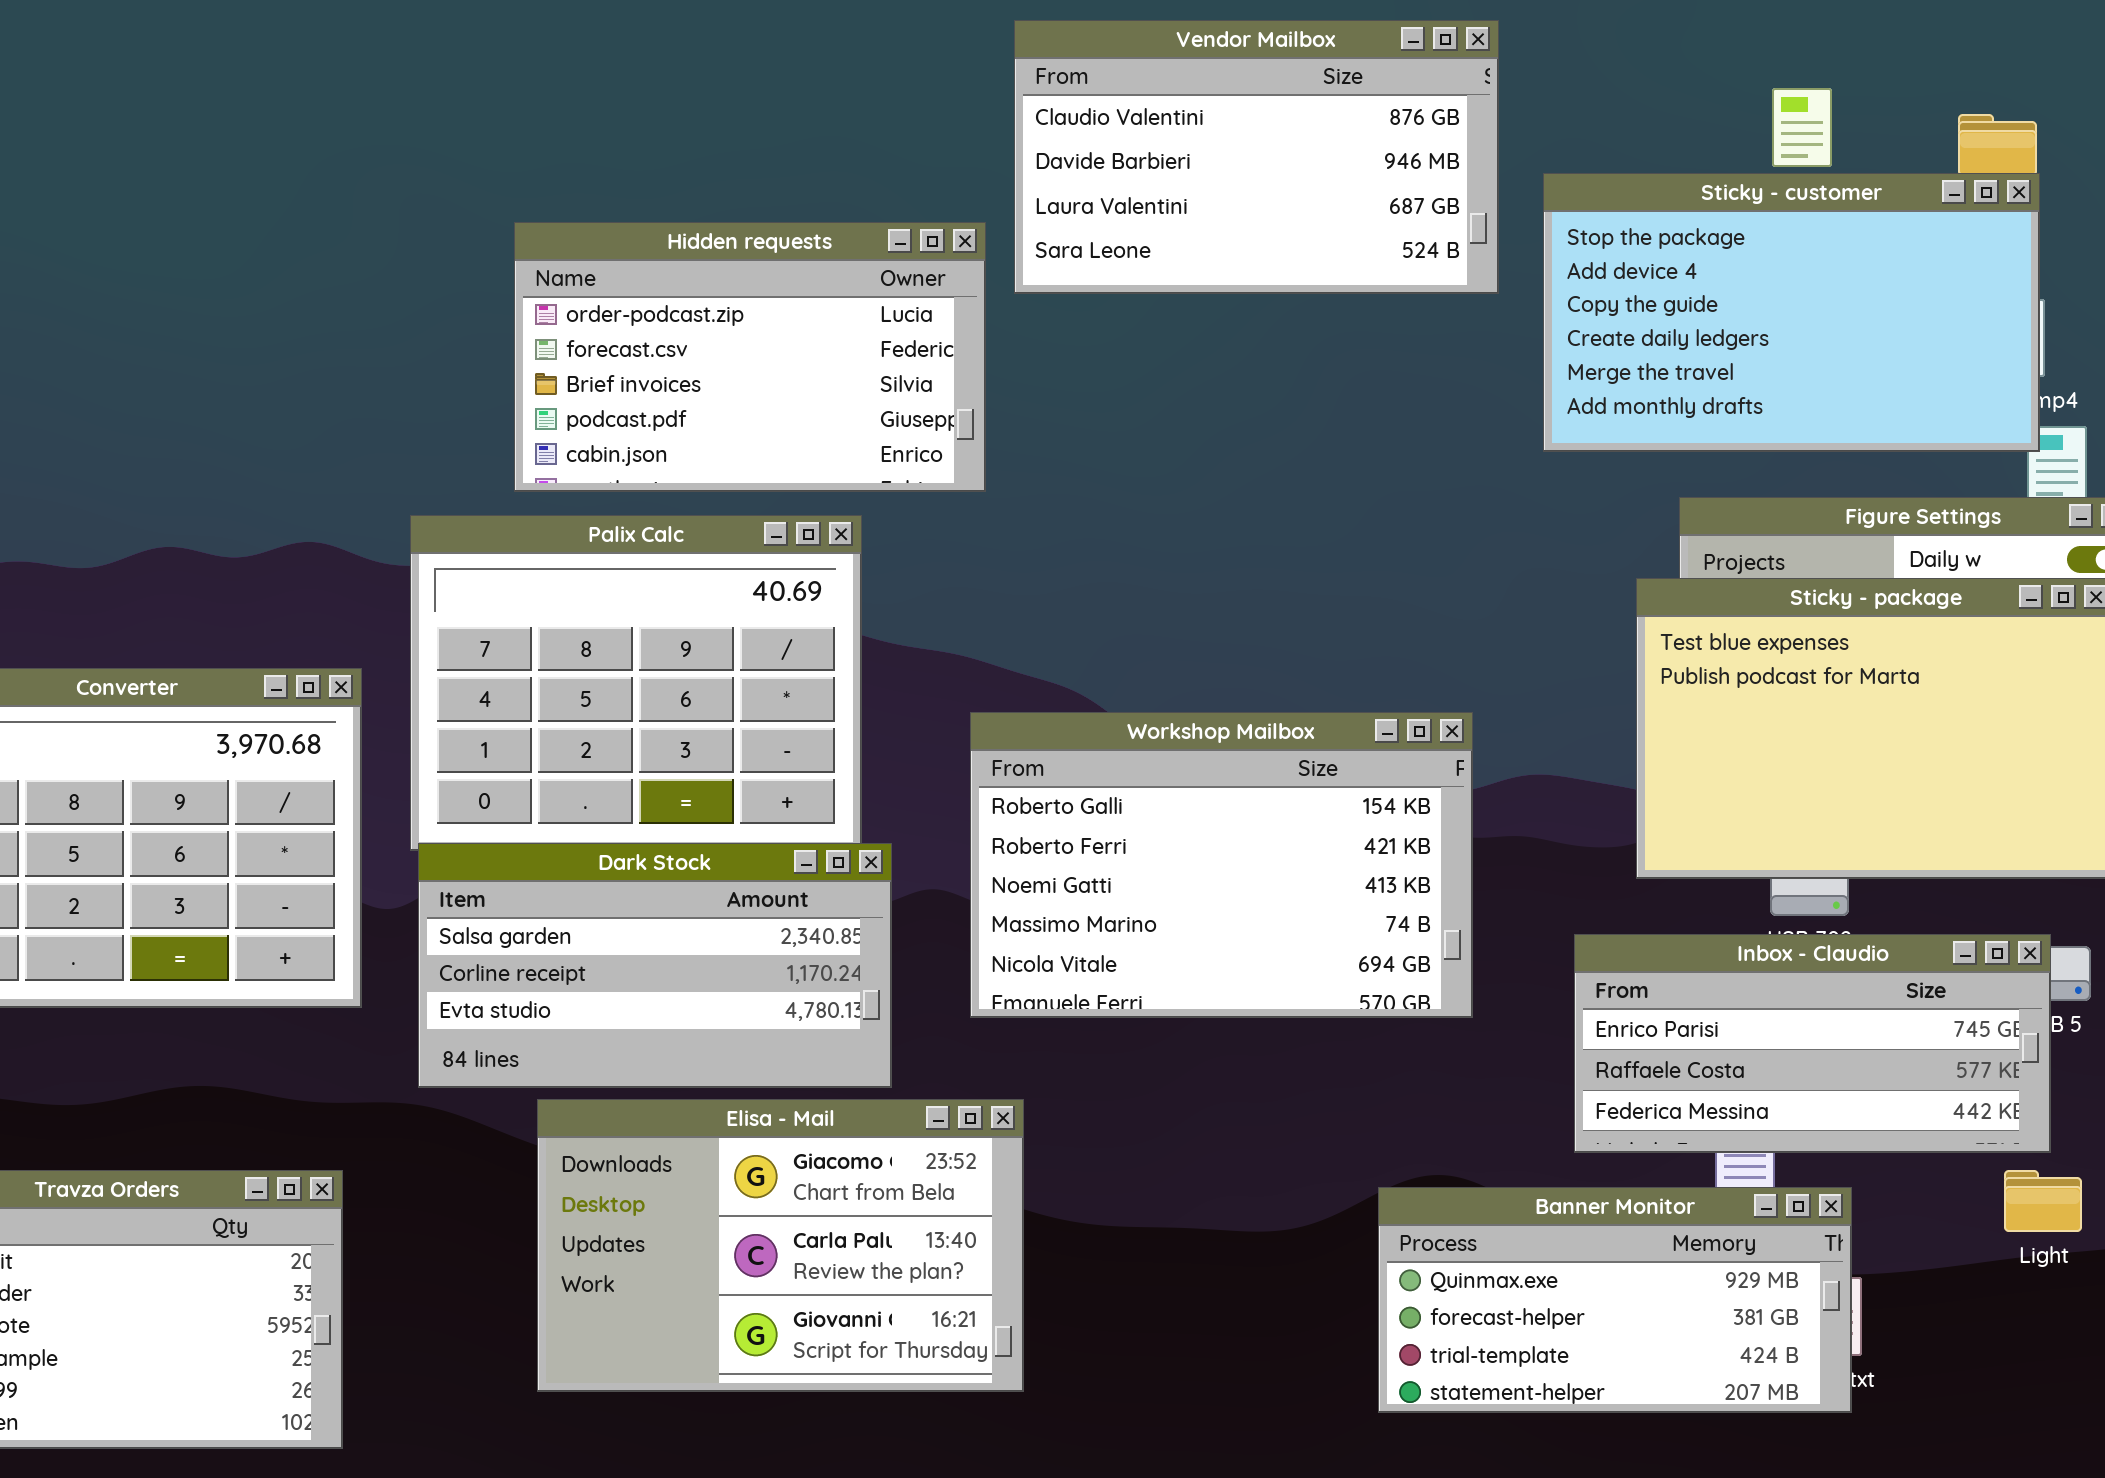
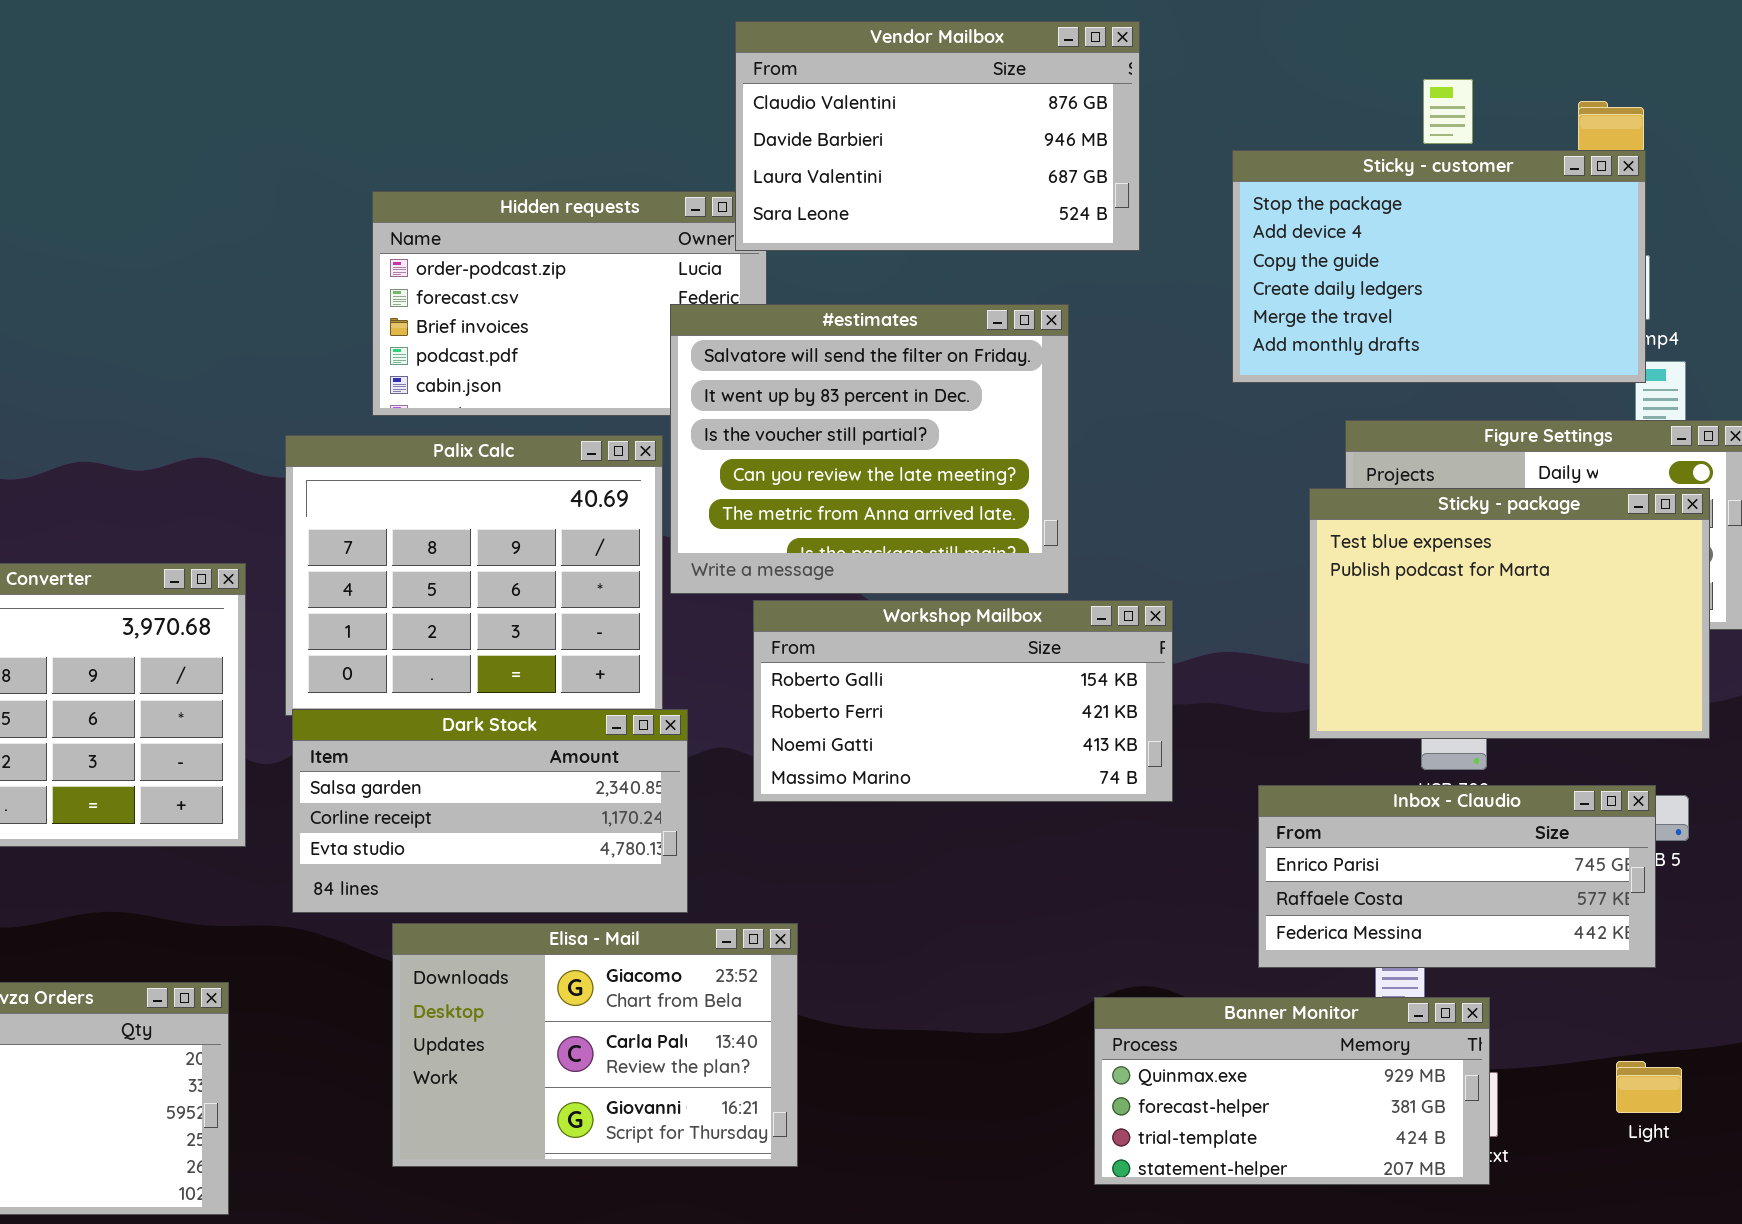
Vendor Mailbox: [1014,20,1499,294] -> [735,21,1140,251], moved
#estimates: none -> [670,304,1069,594], opened
Workshop Mailbox: [970,712,1473,1018] -> [753,600,1173,802], resized
Light: [2004,1170,2082,1232] -> [1616,1061,1682,1113], moved

